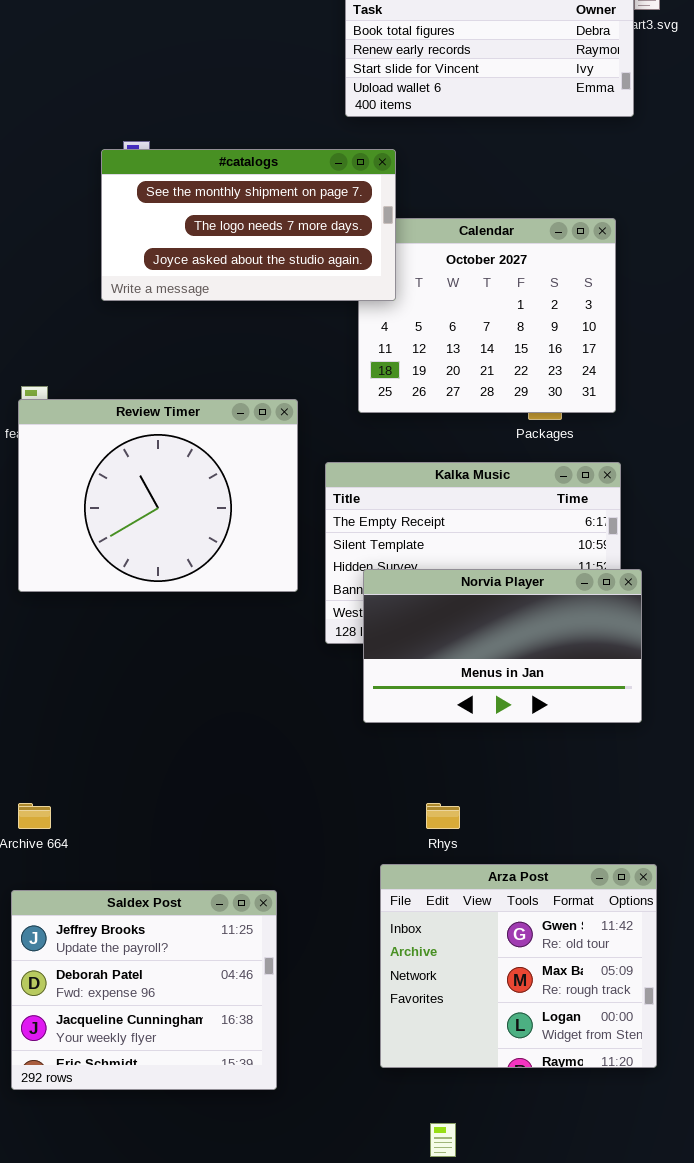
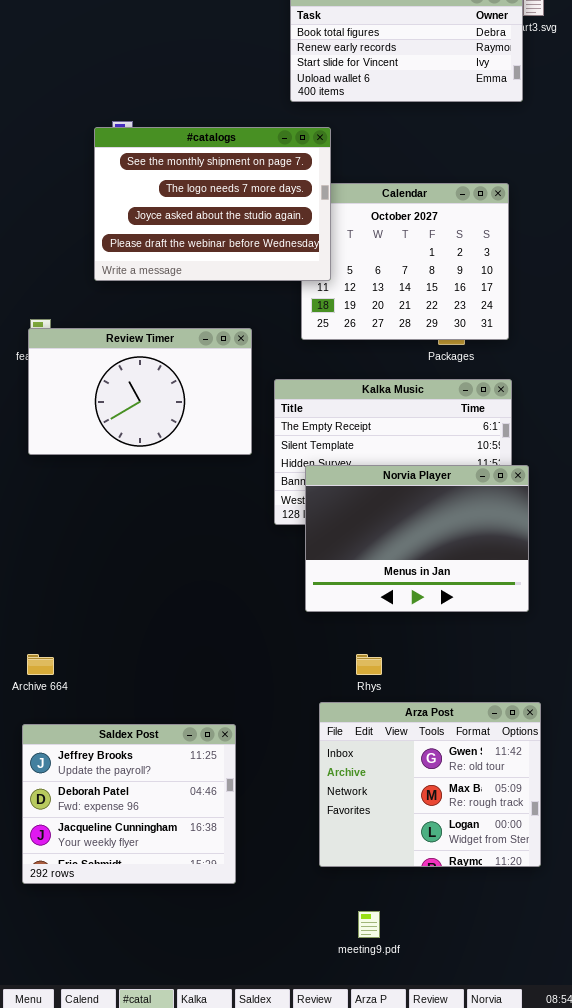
#catalogs: [101,149,396,301] -> [94,127,331,281], resized
Review Timer: [18,399,298,592] -> [28,328,252,455], resized
Norvia Player: [363,569,642,723] -> [305,465,529,612], resized

